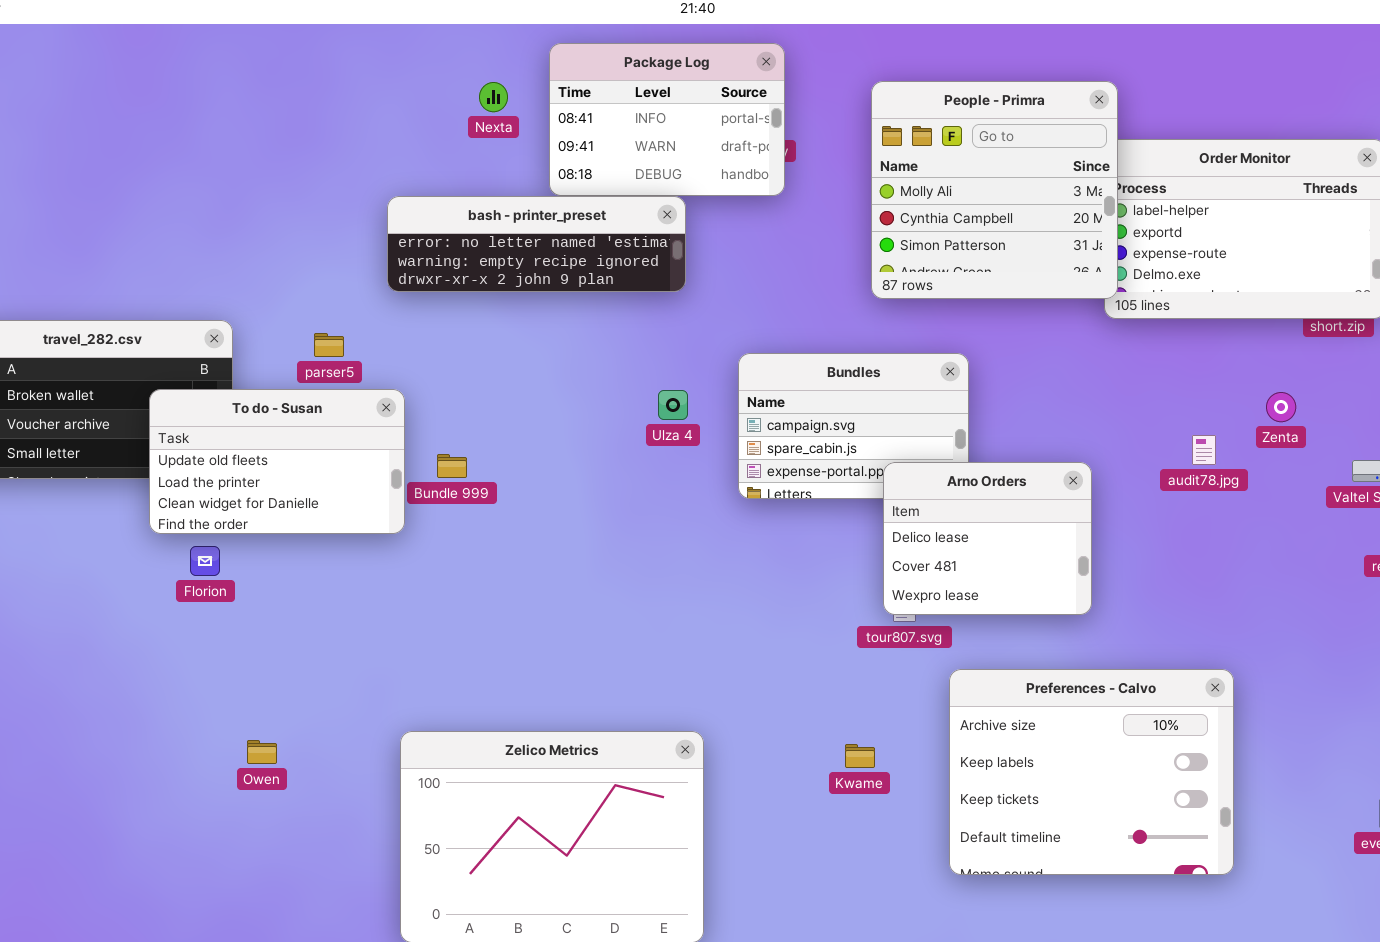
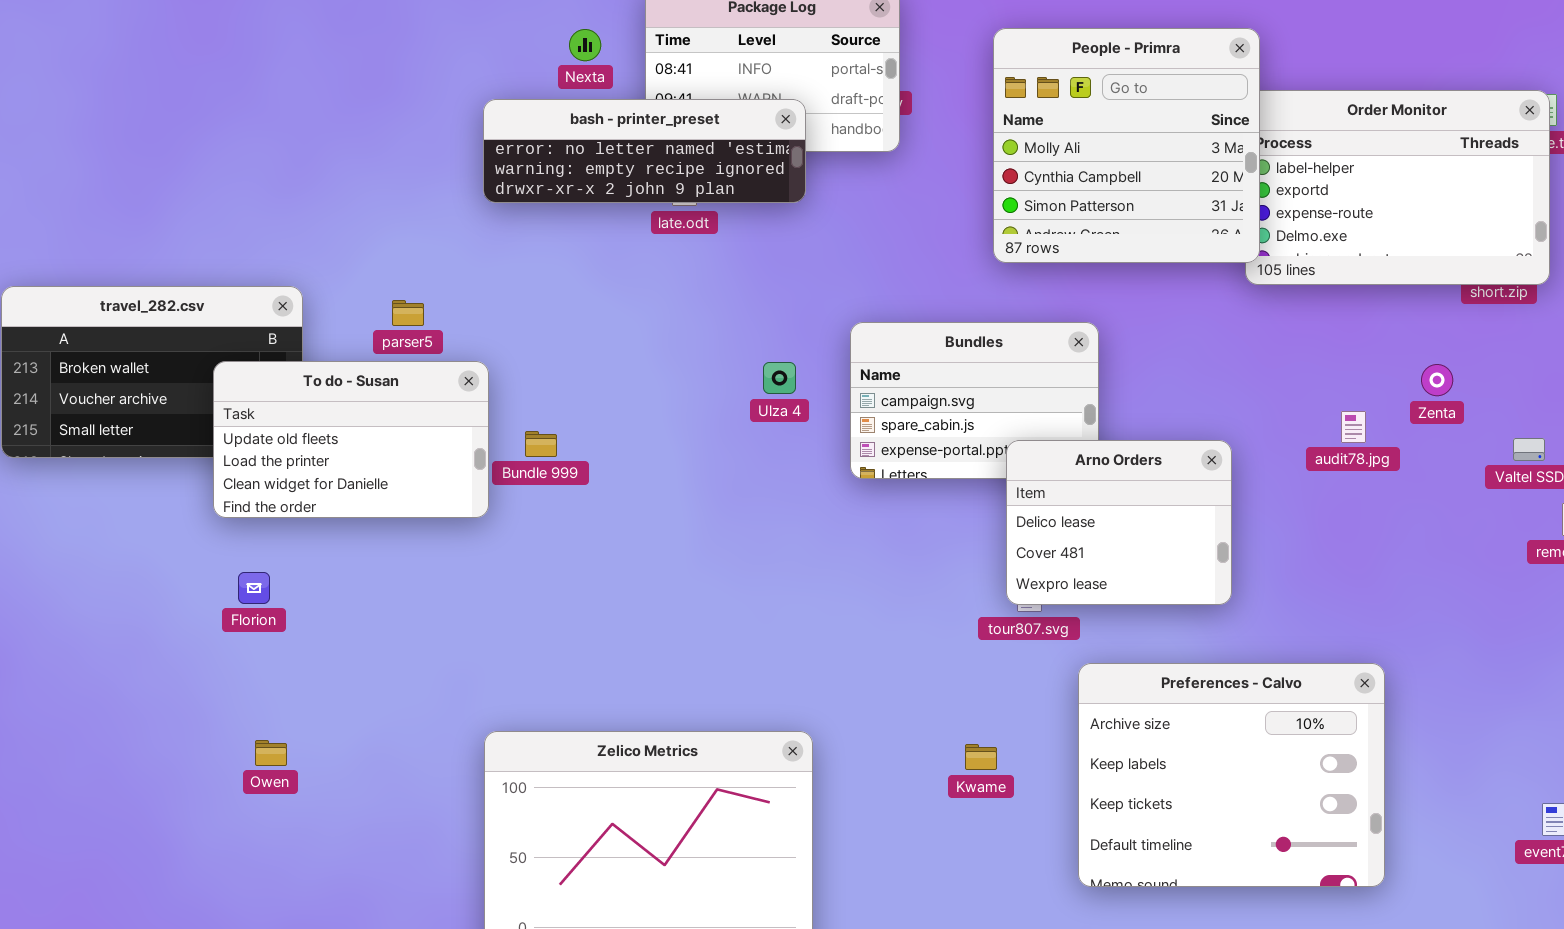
bash - printer_preset: [387,196,686,292] -> [483,99,806,203], moved
Florion: [190,546,220,576] -> [238,572,270,604], moved
Owen: [247,740,277,764] -> [255,740,287,766], moved

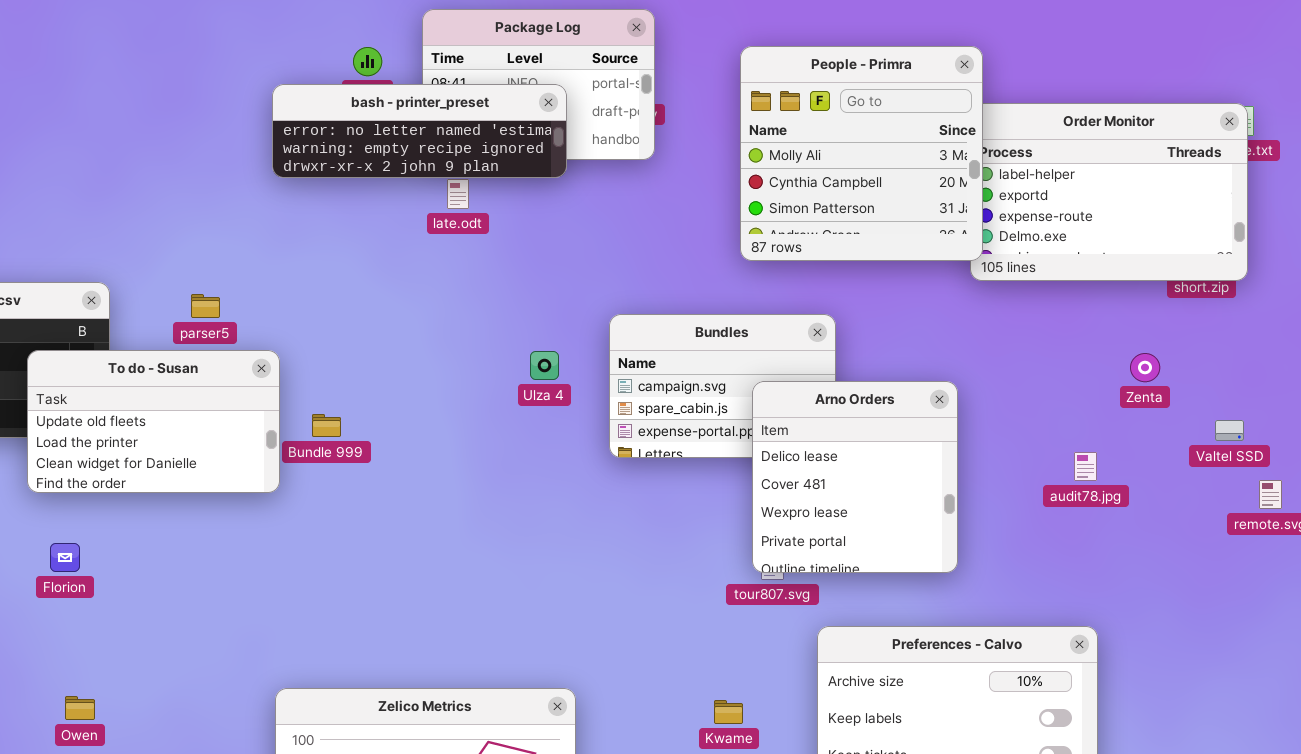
bash - printer_preset: [483,99,806,203] -> [272,84,567,178], moved
audit78.jpg: [1341,411,1366,443] -> [1074,452,1097,481], moved
Arno Orders: [1006,440,1232,605] -> [752,381,958,573], resized

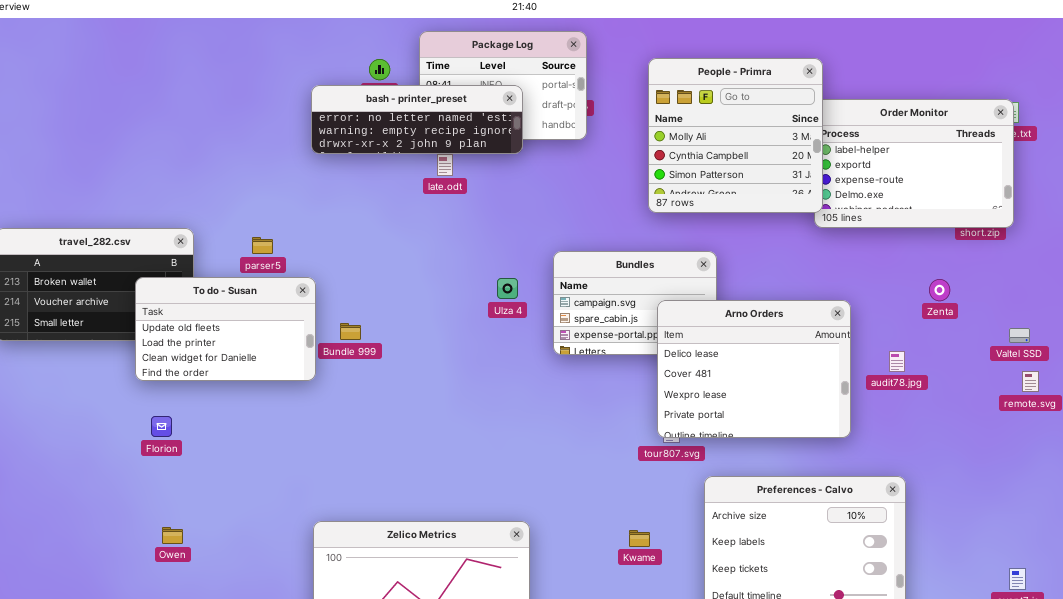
Arno Orders: [752,381,958,573] -> [657,300,851,438], resized
Valtel SSD: [1215,420,1244,441] -> [1009,328,1030,343], moved

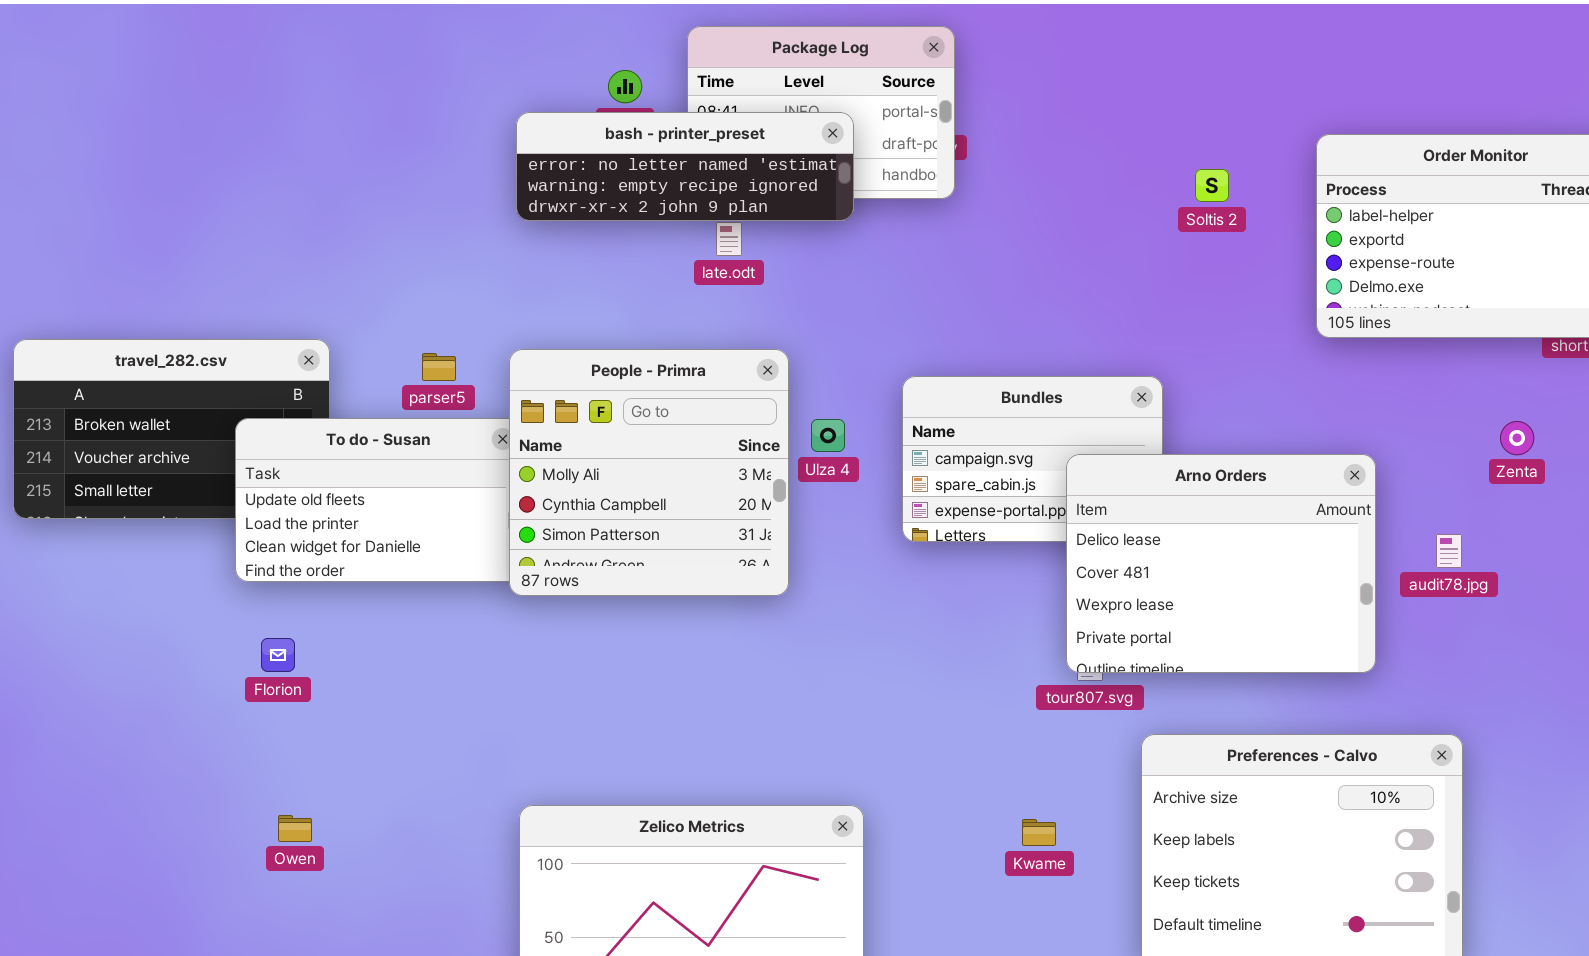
People - Primra: [648,58,823,213] -> [509,349,789,596], moved

